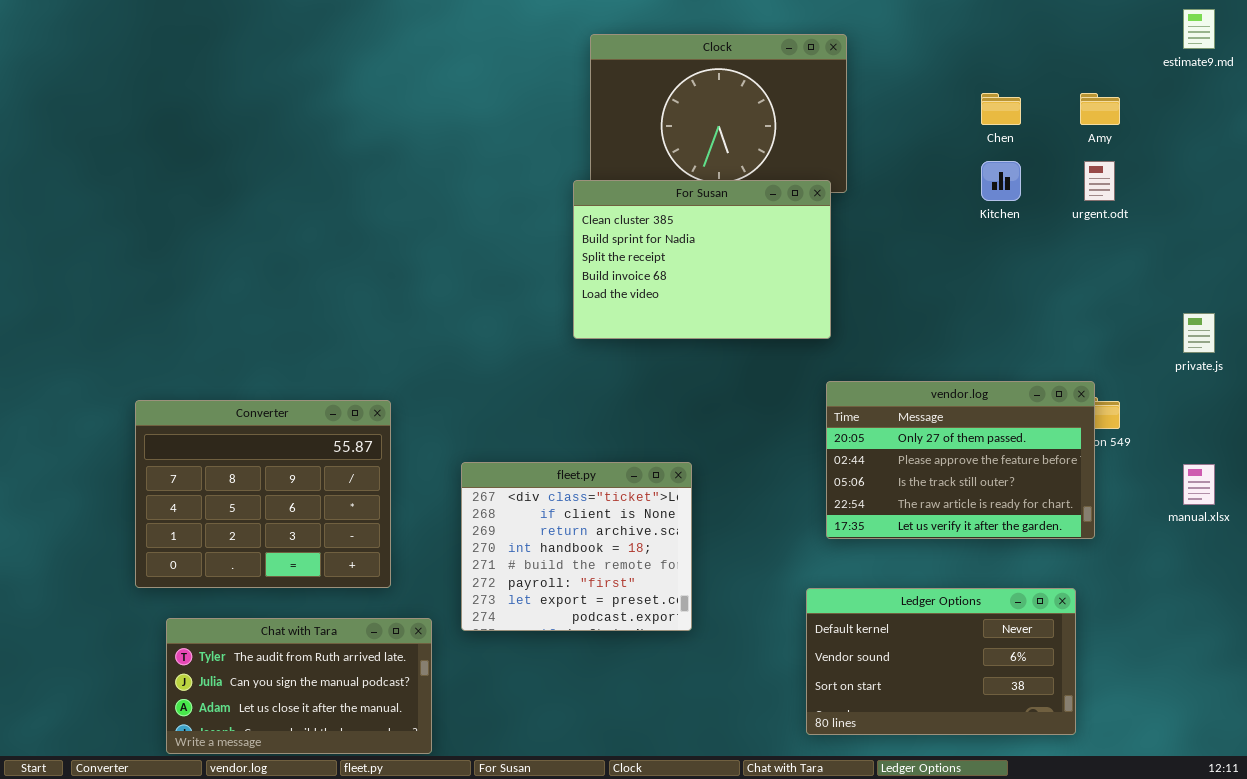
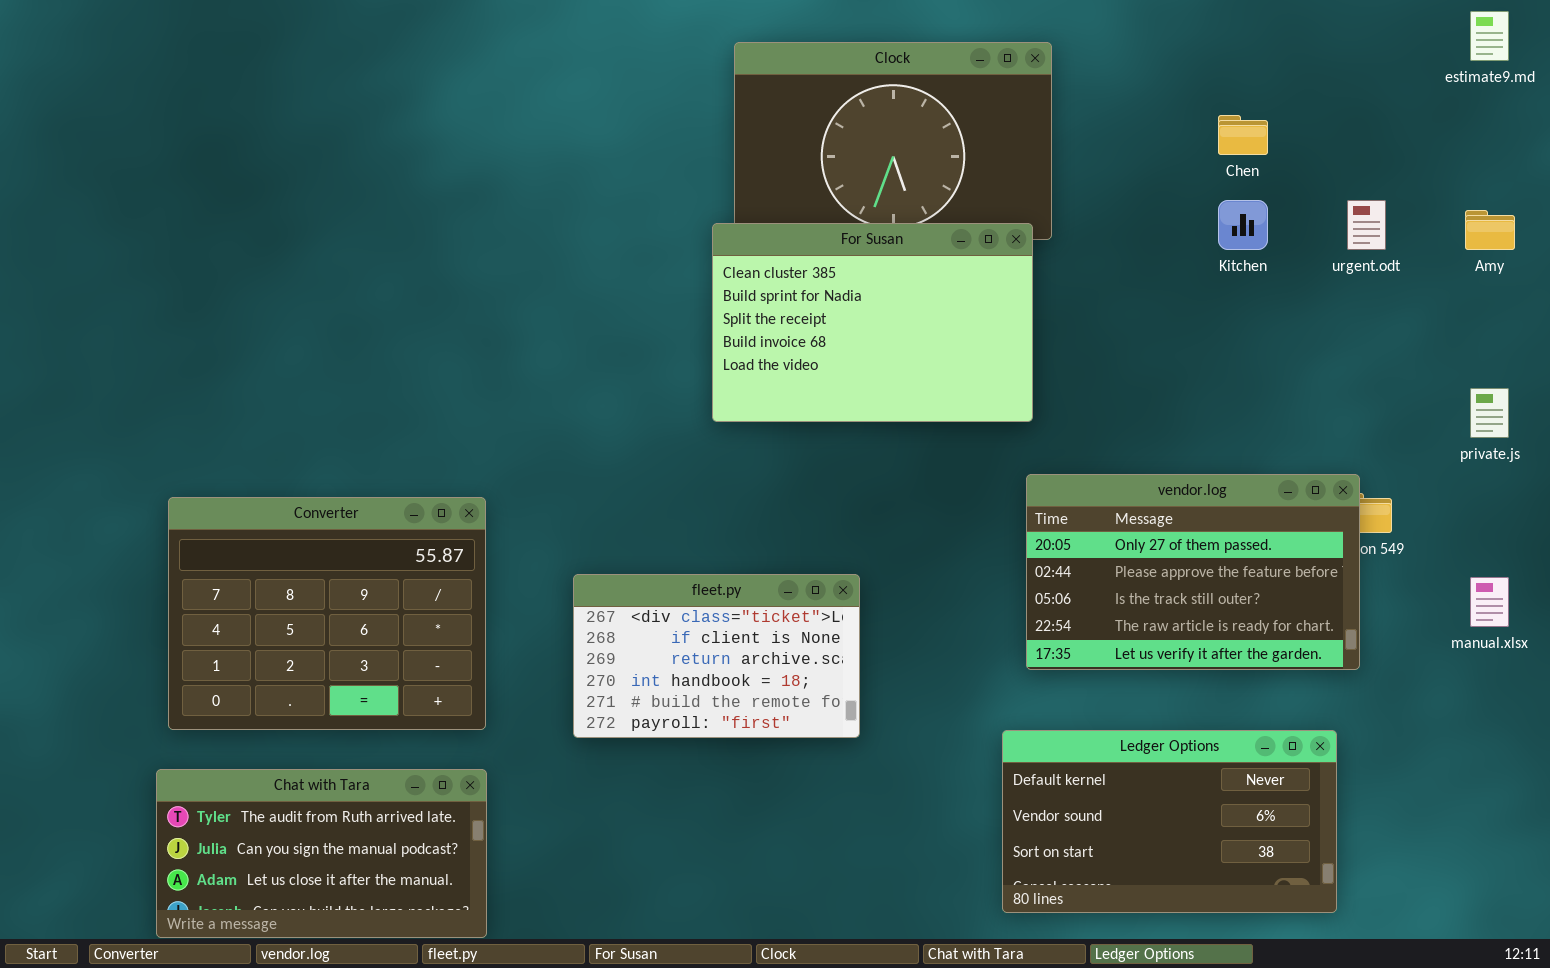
Amy: [1080,93,1120,125] -> [1465,210,1515,250], moved
fleet.py: [461,462,692,631] -> [573,574,860,738], resized
Chat with Tara: [166,618,432,754] -> [156,769,487,938], moved

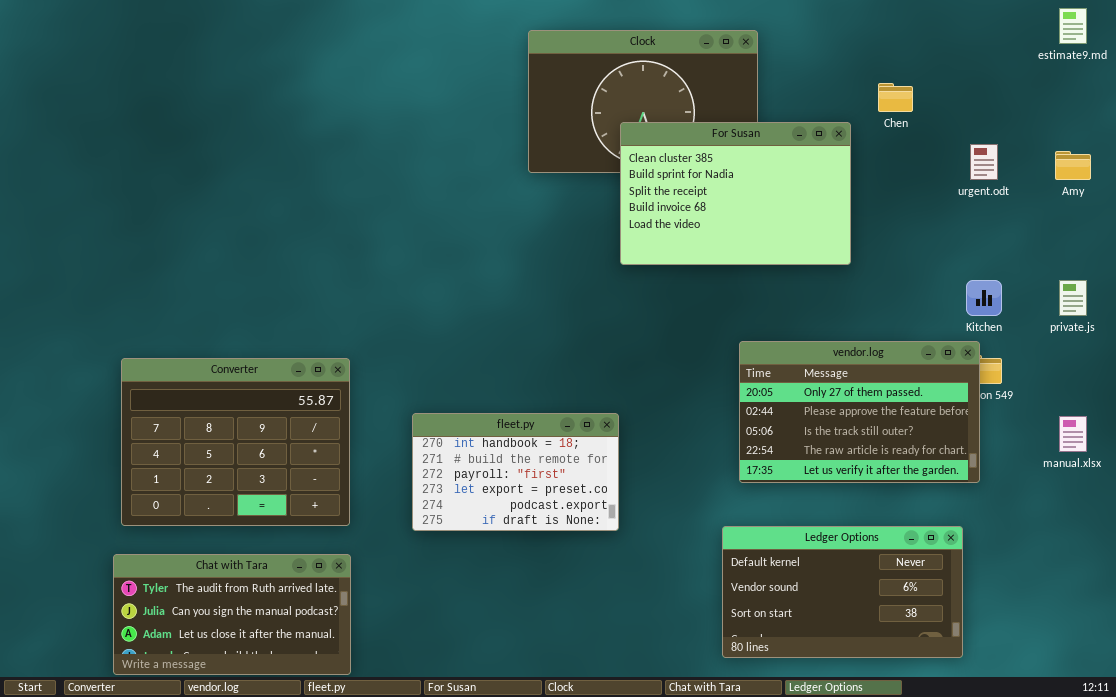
Kitchen: [1218,200,1268,250] -> [966,280,1002,316], moved
For Susan: [712,223,1033,422] -> [620,122,851,265], moved
fleet.py: [573,574,860,738] -> [412,413,619,531], scrolled down 3 rows

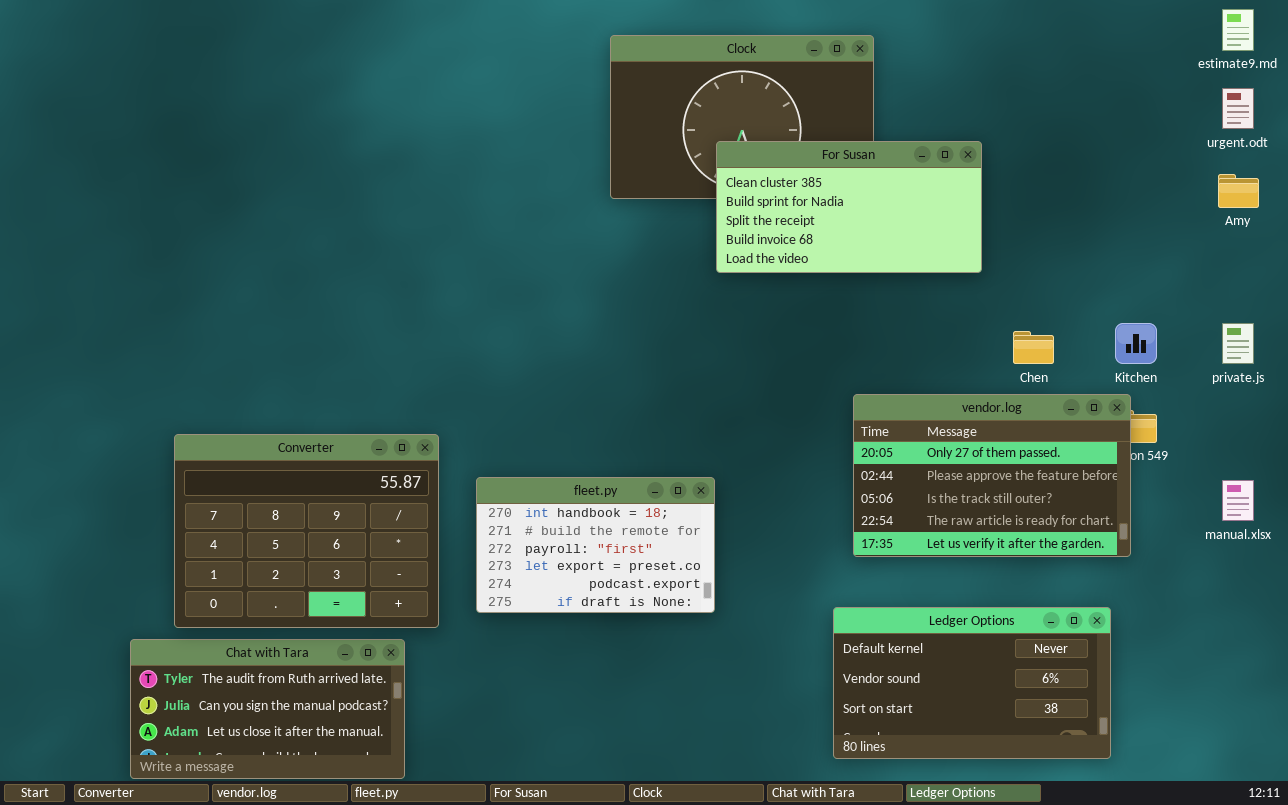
Chen: [878,83,913,112] -> [1013,331,1054,364], moved
For Susan: [620,122,851,265] -> [716,141,982,273], resized
urgent.odt: [970,144,998,180] -> [1222,88,1254,129], moved
Converter: [121,358,350,526] -> [174,434,439,628], moved

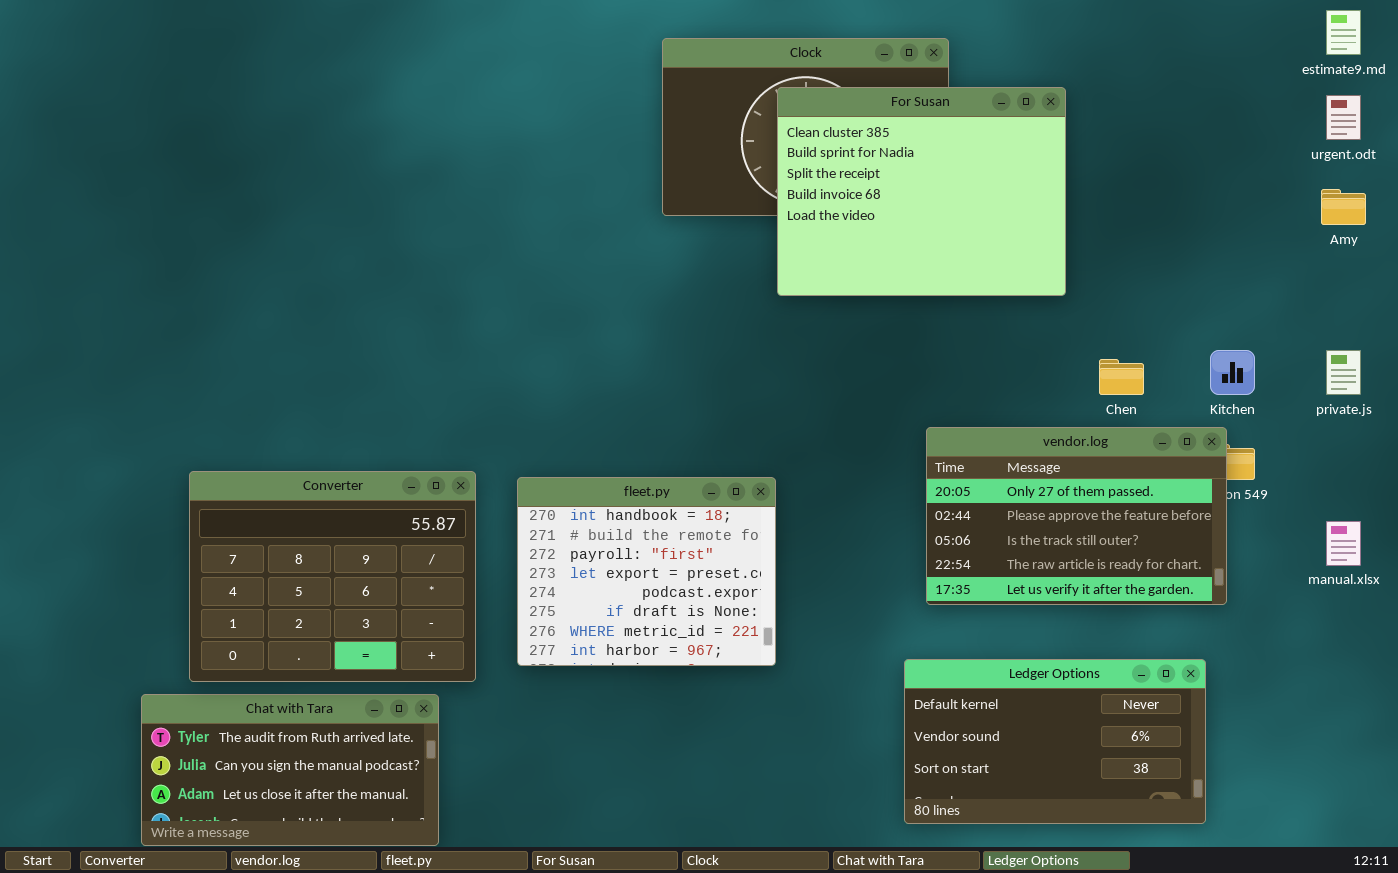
For Susan: [716,141,982,273] -> [777,87,1066,296], resized
fleet.py: [476,477,715,613] -> [517,477,776,666], resized

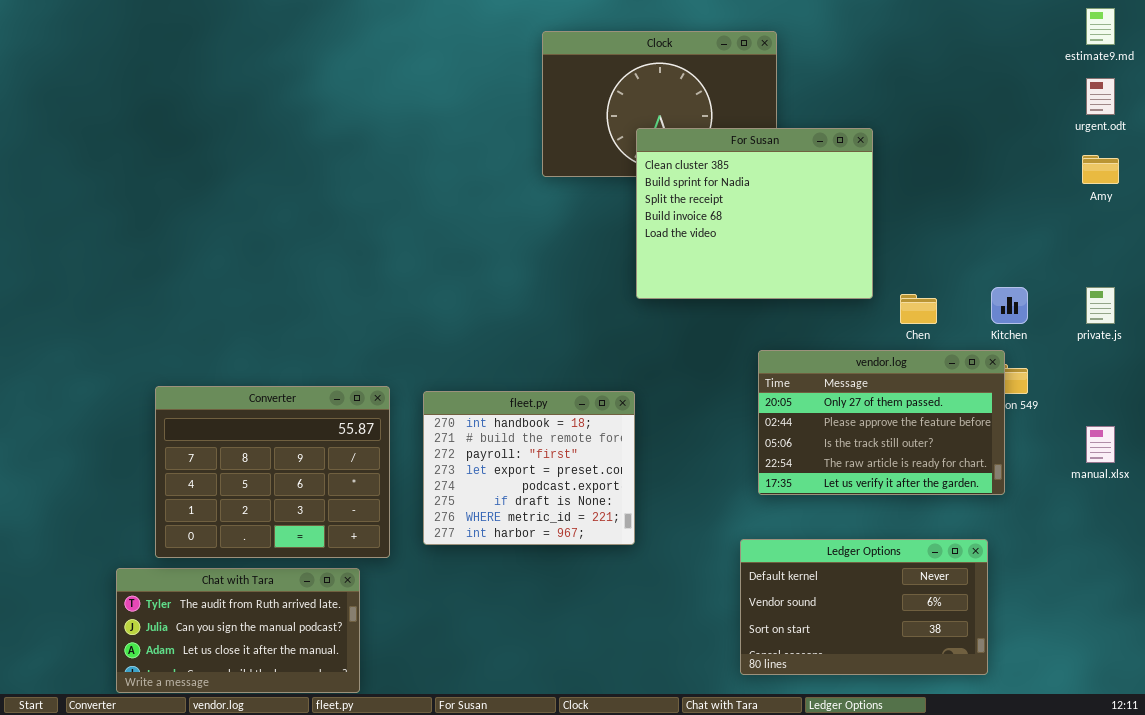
For Susan: [777,87,1066,296] -> [636,128,873,299], moved

